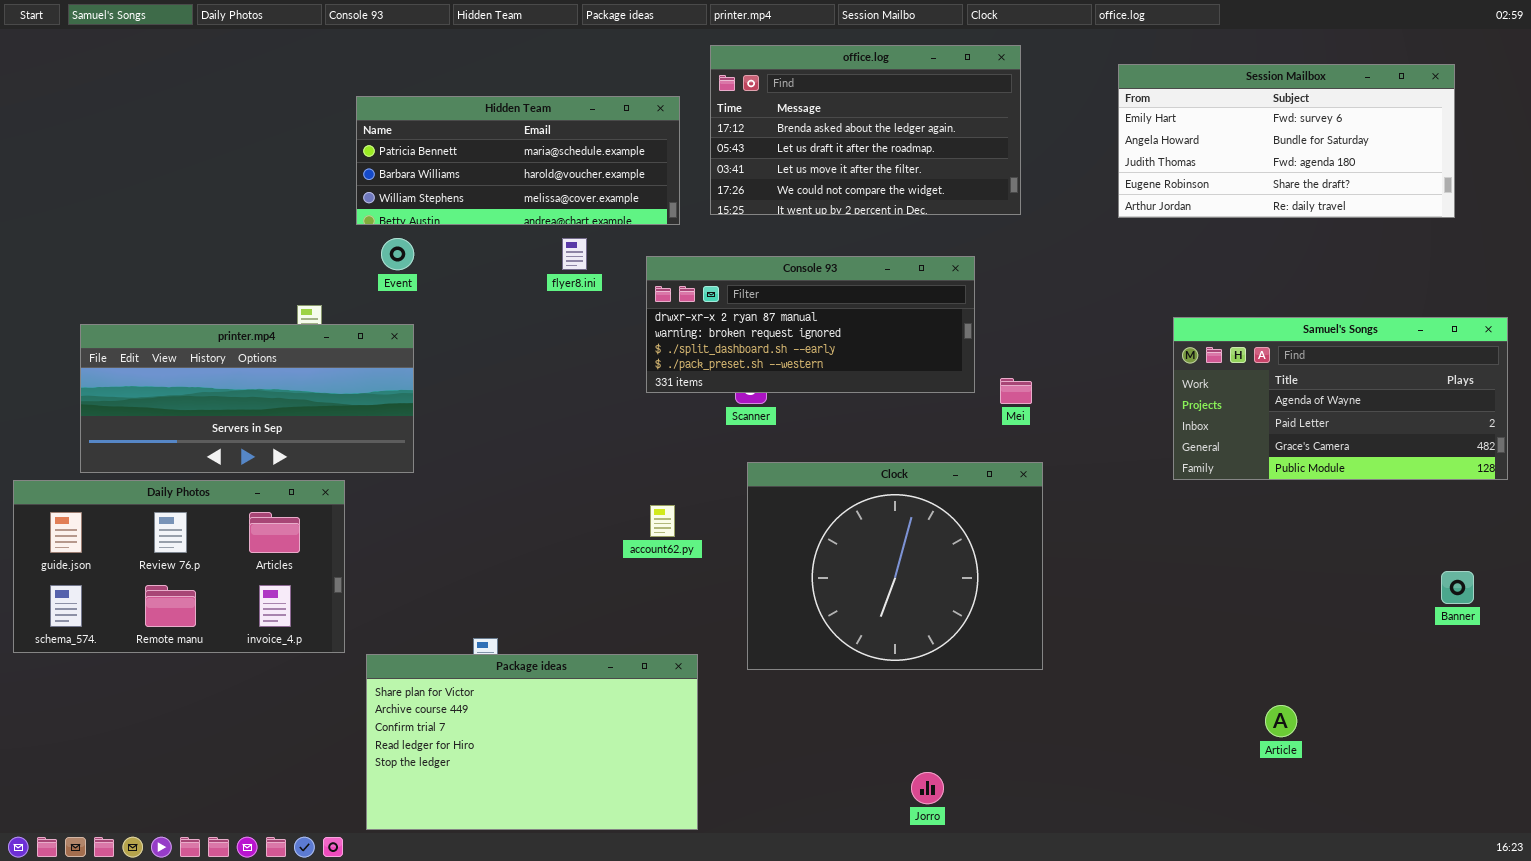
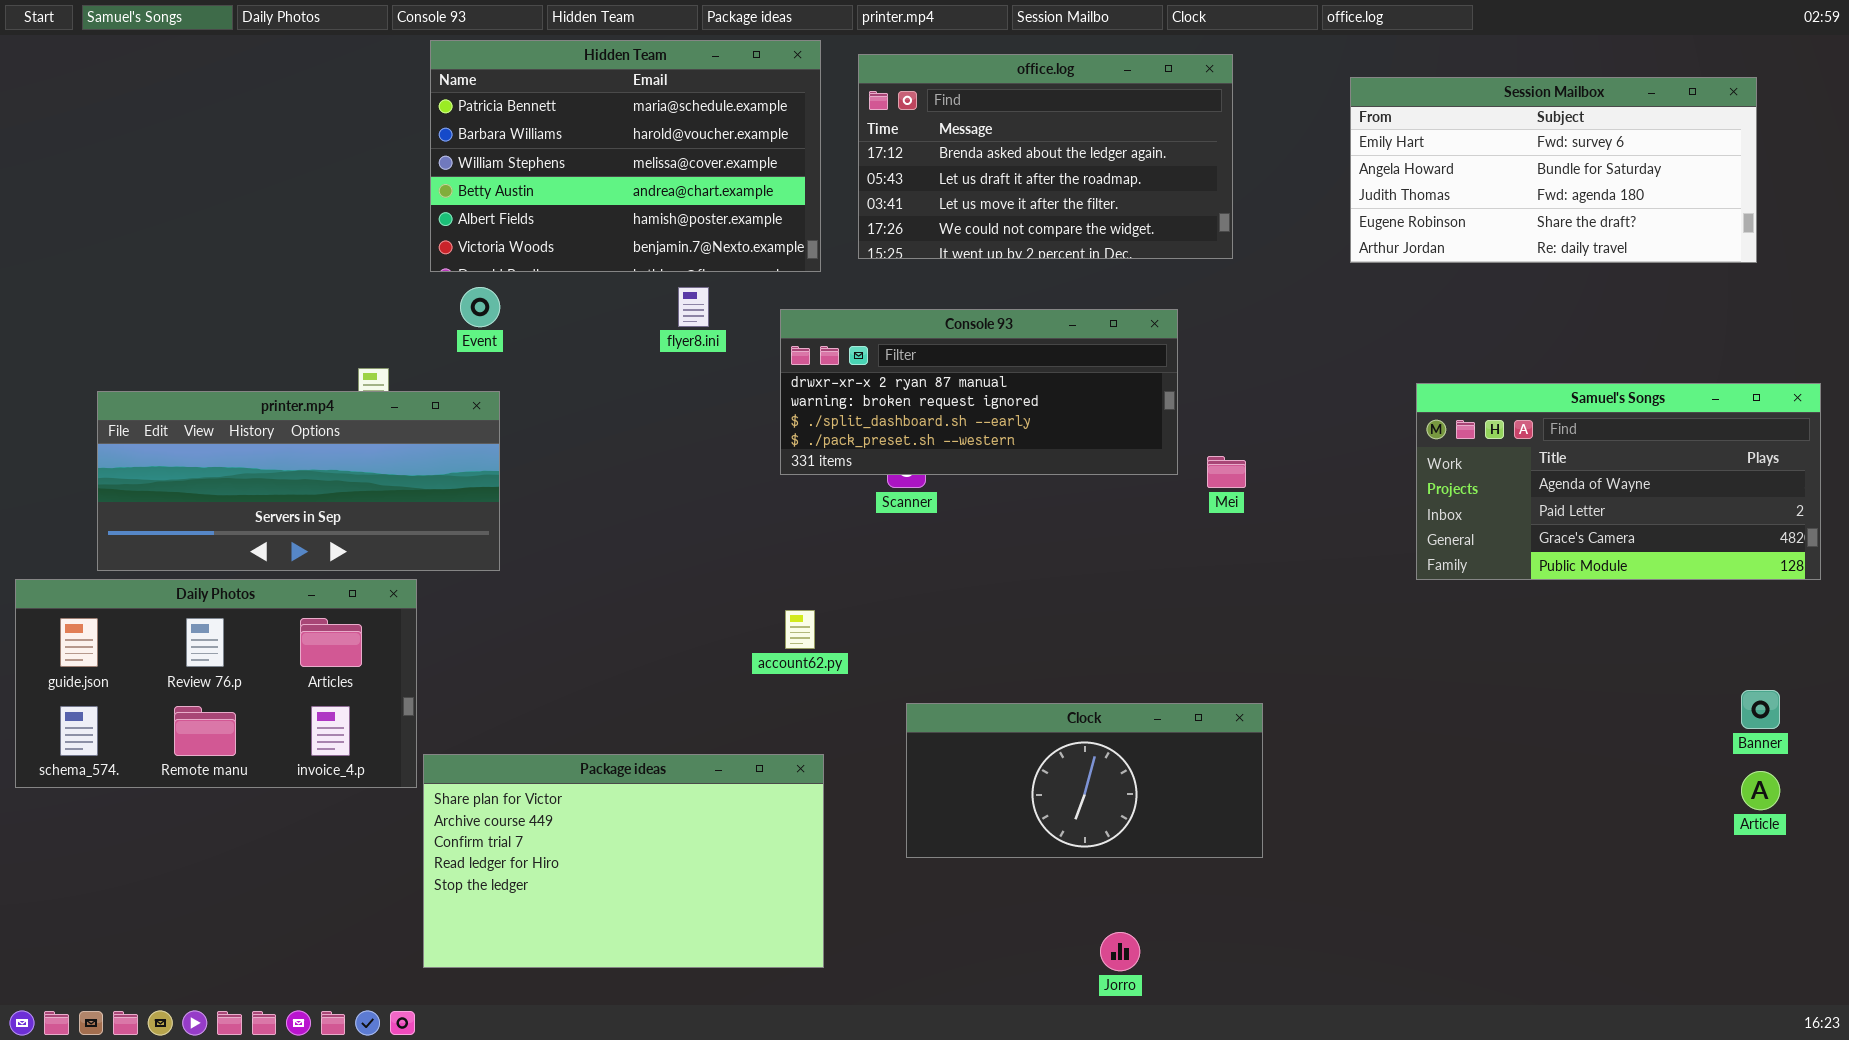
Hidden Team: [356,96,680,225] -> [430,40,821,272], resized
Clock: [747,462,1043,670] -> [906,703,1263,858], moved, resized
Package ideas: [366,654,698,830] -> [423,754,824,968], moved
Article: [1265,705,1297,737] -> [1741,771,1780,810], moved

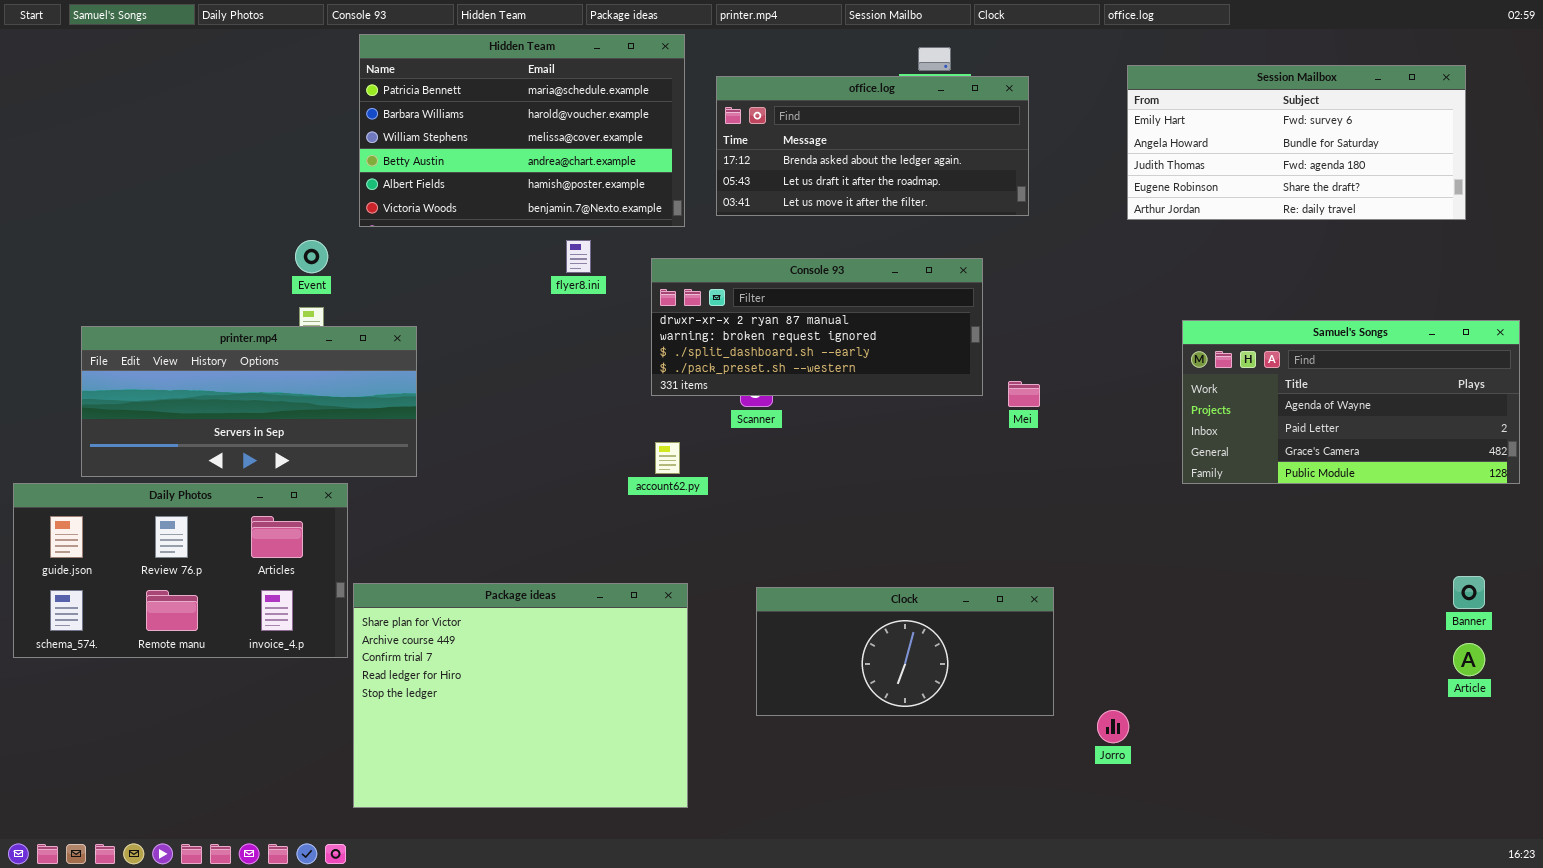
office.log: [858,54,1233,259] -> [716,76,1029,216], resized
Event: [460,287,500,327] -> [295,240,328,273], moved
account62.py: [785,610,815,649] -> [655,442,680,474], moved
Package ideas: [423,754,824,968] -> [353,583,688,808], resized
Jorro: [1100,932,1140,971] -> [1097,710,1129,743], moved

